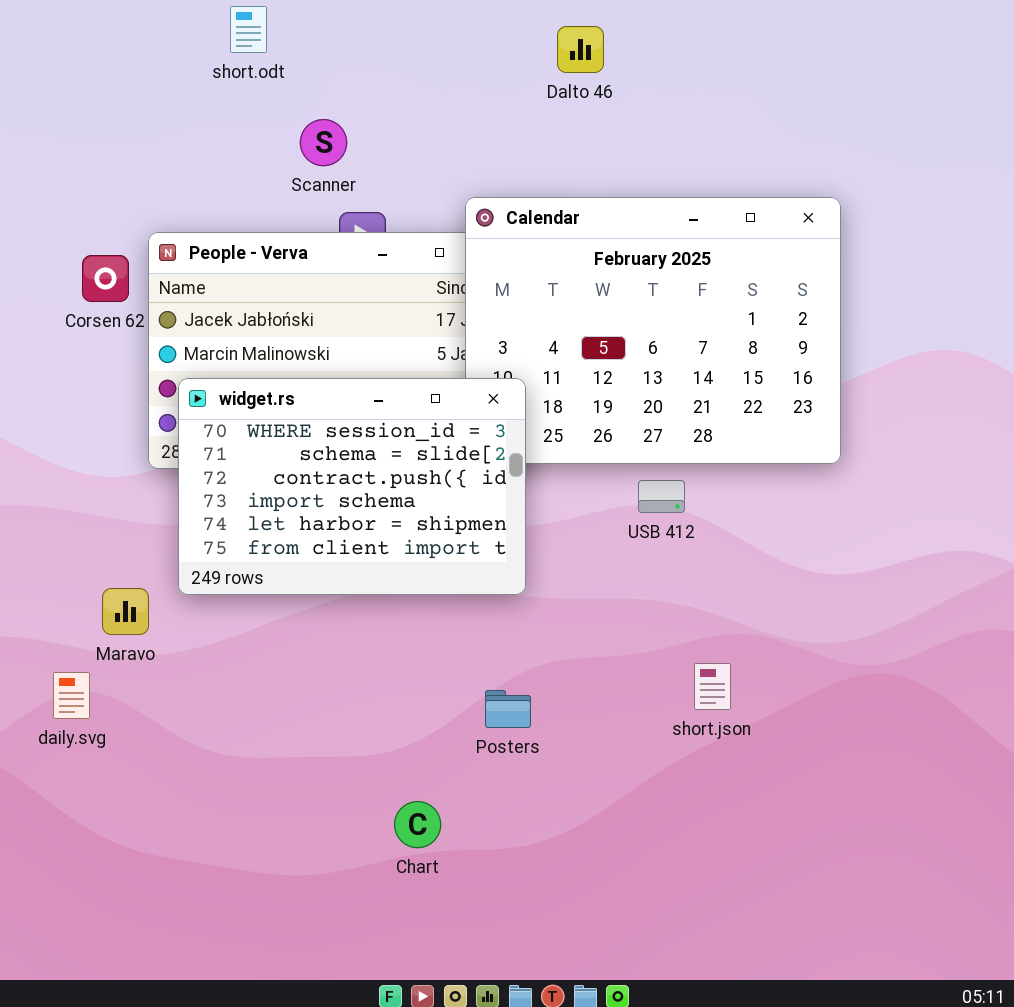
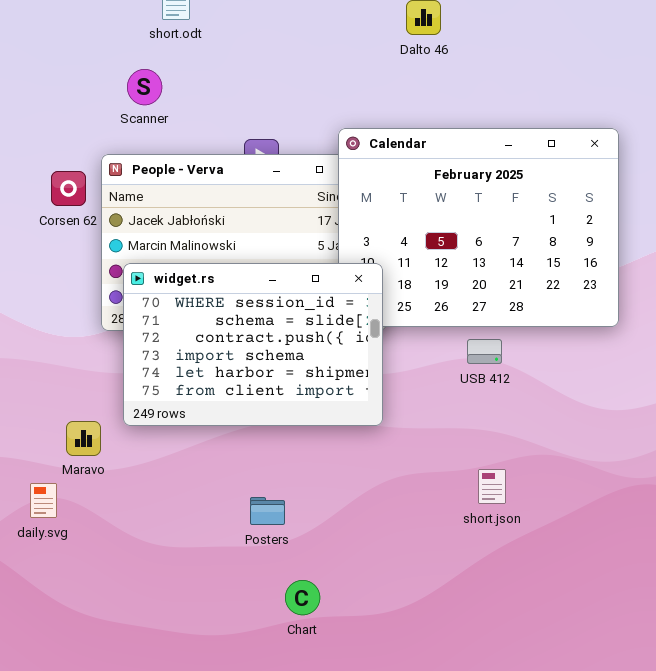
Scanner: [300,119,347,166] -> [127,69,162,105], moved
short.json: [694,663,731,710] -> [478,469,506,504], moved
Posters: [485,690,531,728] -> [250,497,285,525], moved

